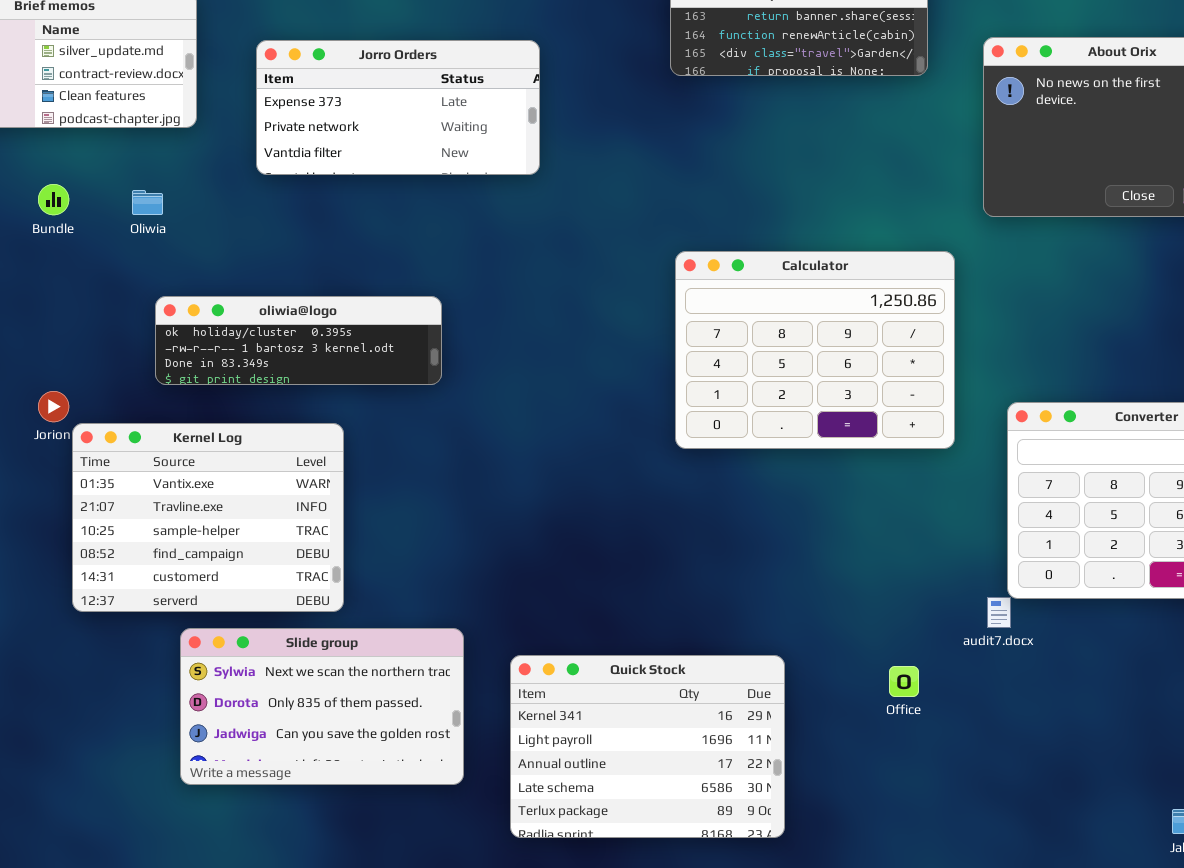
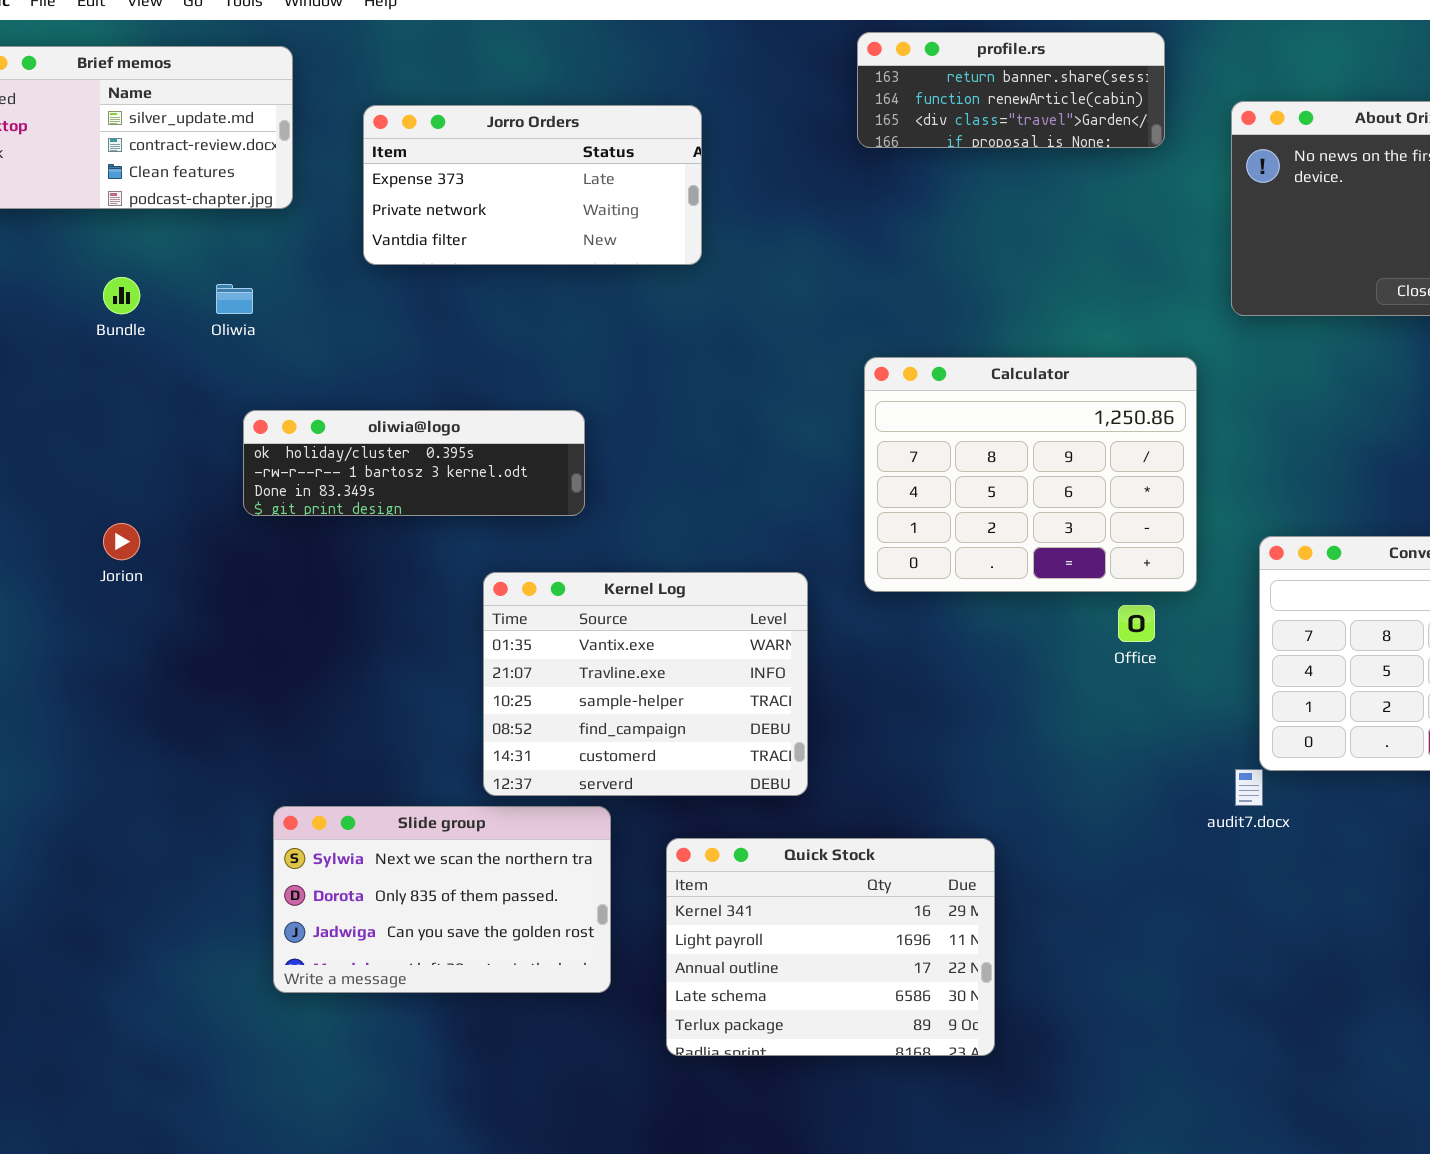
Kernel Log: [72,423,344,612] -> [483,572,808,796], moved
Office: [889,666,919,697] -> [1118,605,1155,642], moved

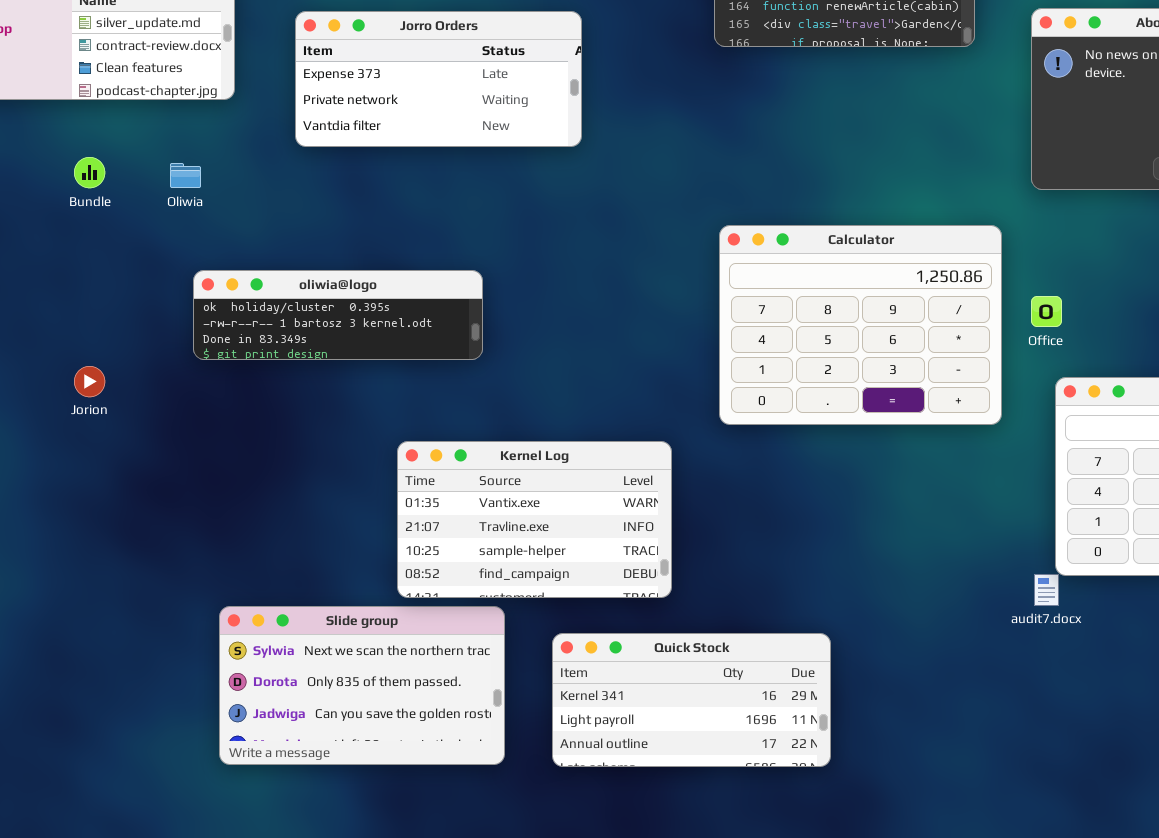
Kernel Log: [483,572,808,796] -> [397,441,672,598], resized
Office: [1118,605,1155,642] -> [1031,296,1062,327], moved
Quick Stock: [666,838,995,1056] -> [552,633,831,767], resized

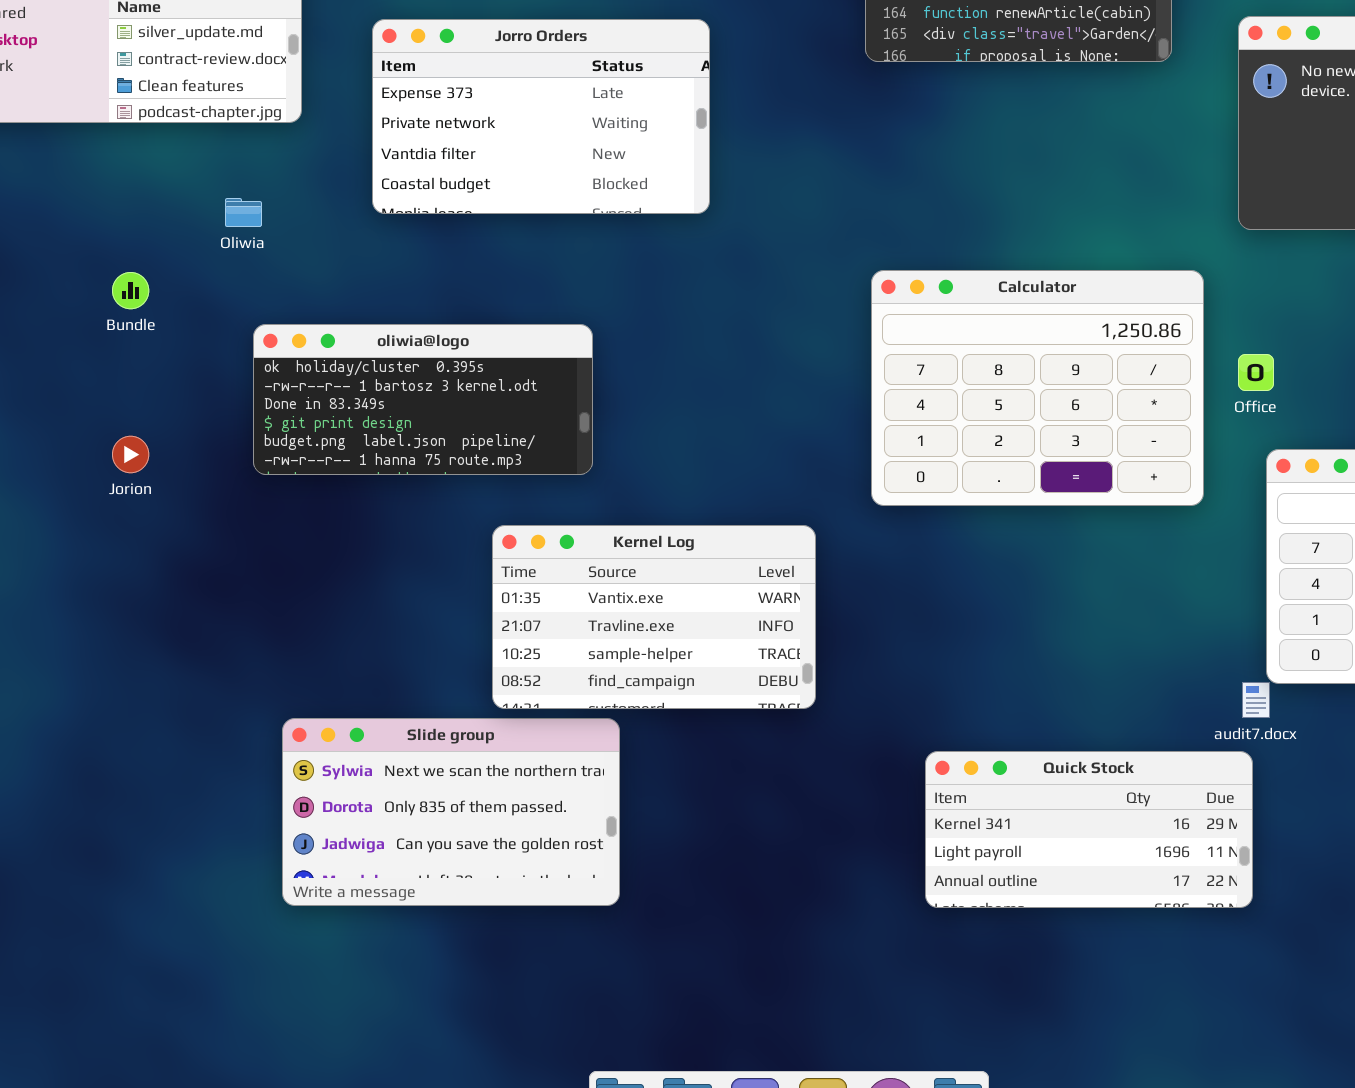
Jorro Orders: [295,11,582,147] -> [372,19,710,214], resized
Bundle: [74,157,105,188] -> [112,272,149,309], moved
oliwia@logo: [193,270,483,360] -> [253,324,593,475], resized
Quick Stock: [552,633,831,767] -> [925,751,1253,908], moved

